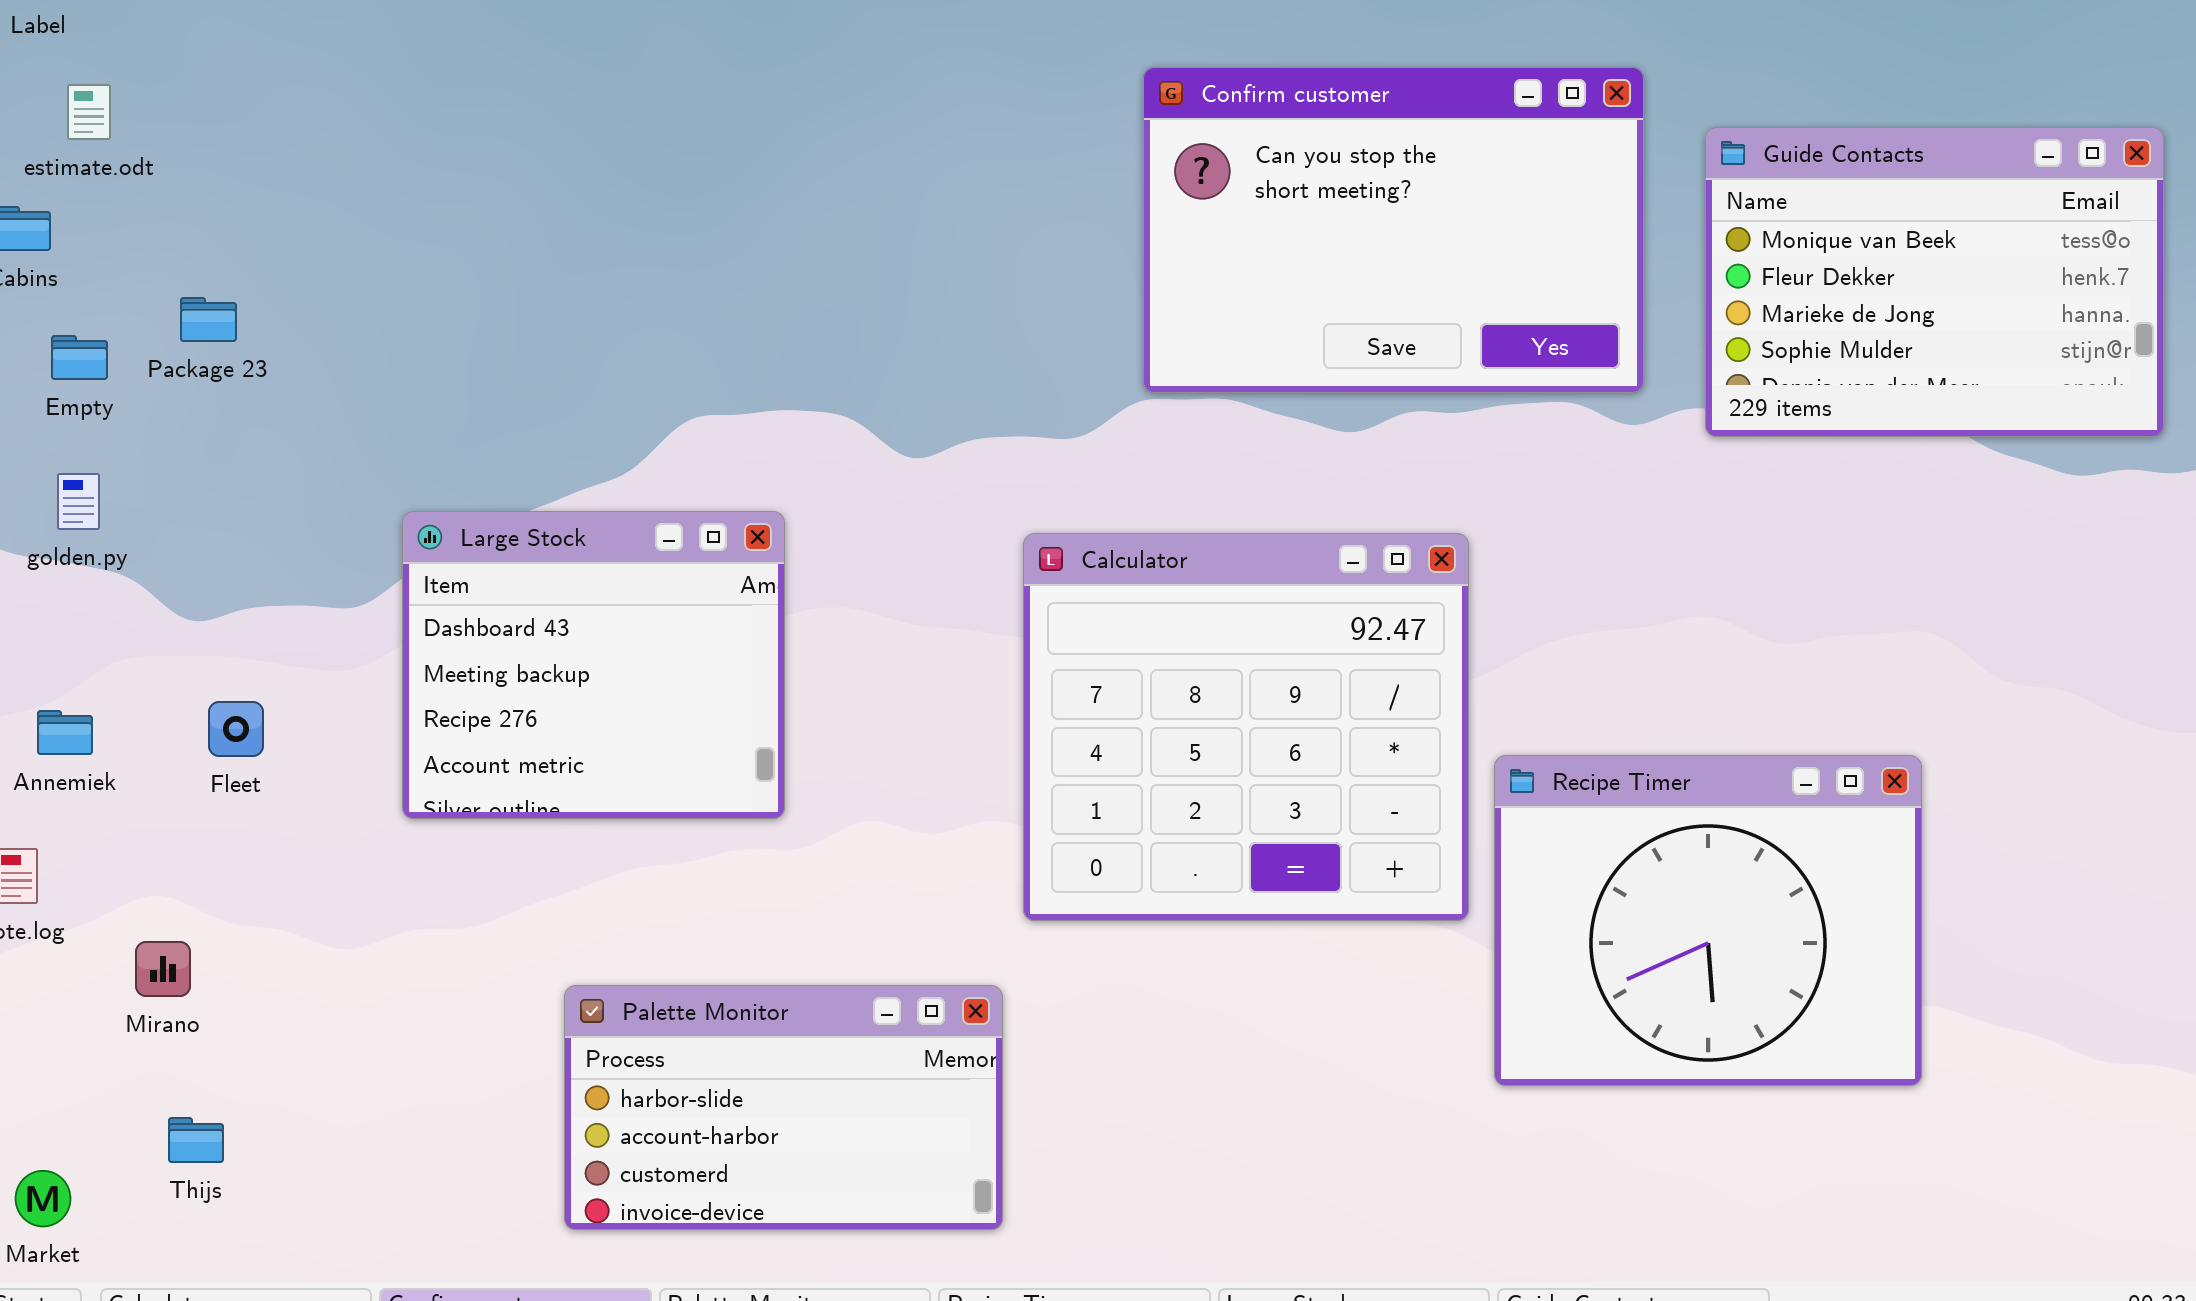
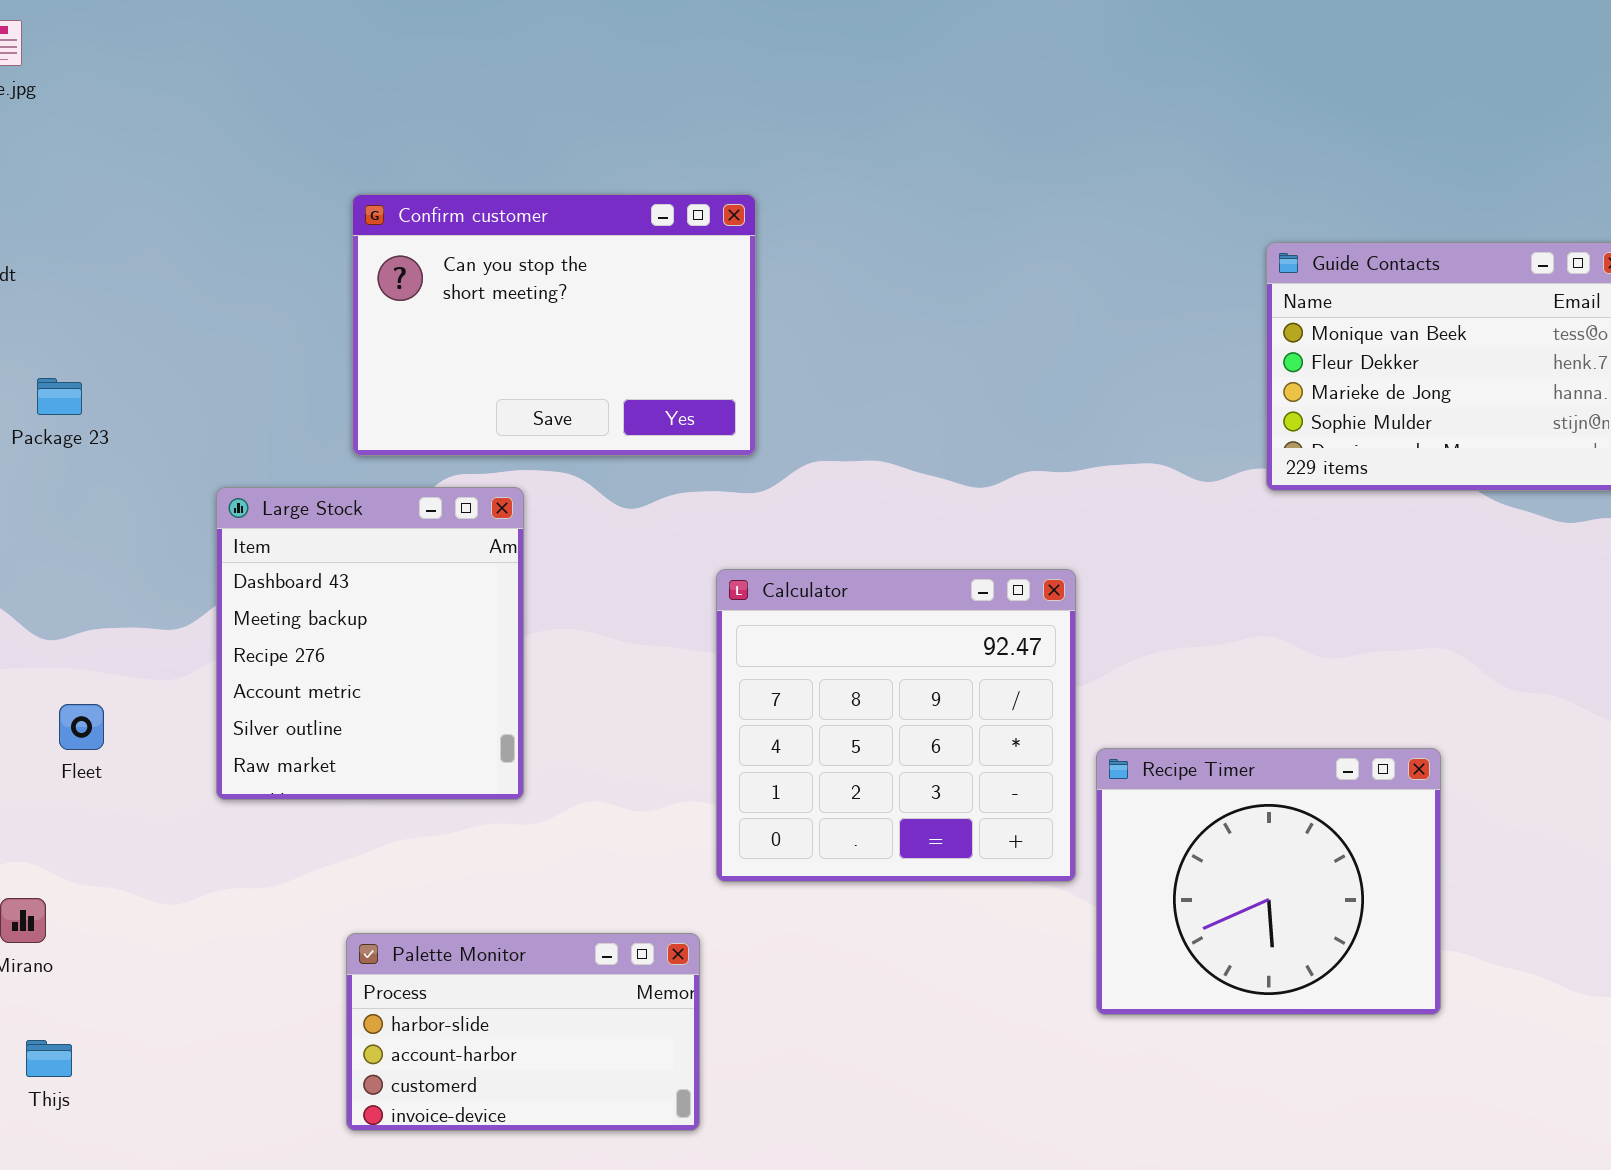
Confirm customer: [1143,67,1644,393] -> [352,194,756,456], moved
Large Stock: [402,511,785,819] -> [216,487,524,800], resized

